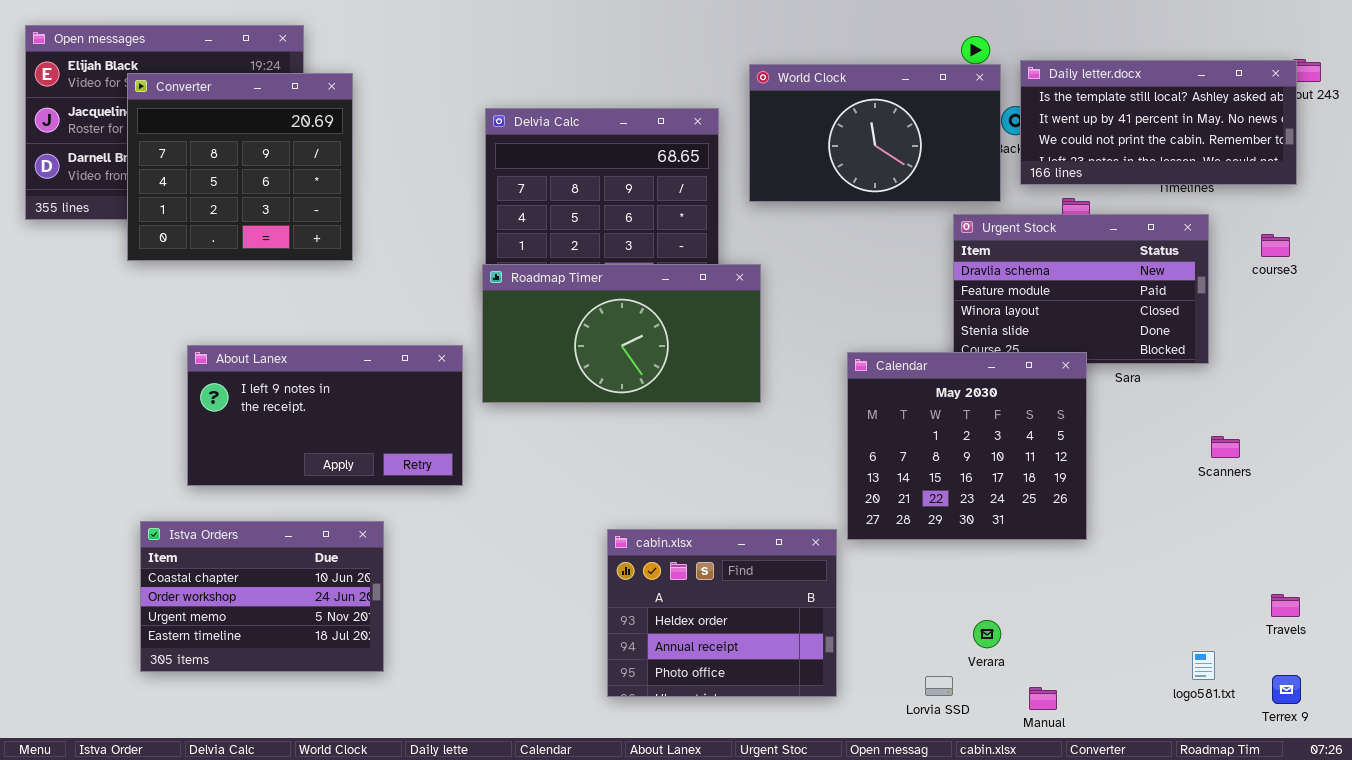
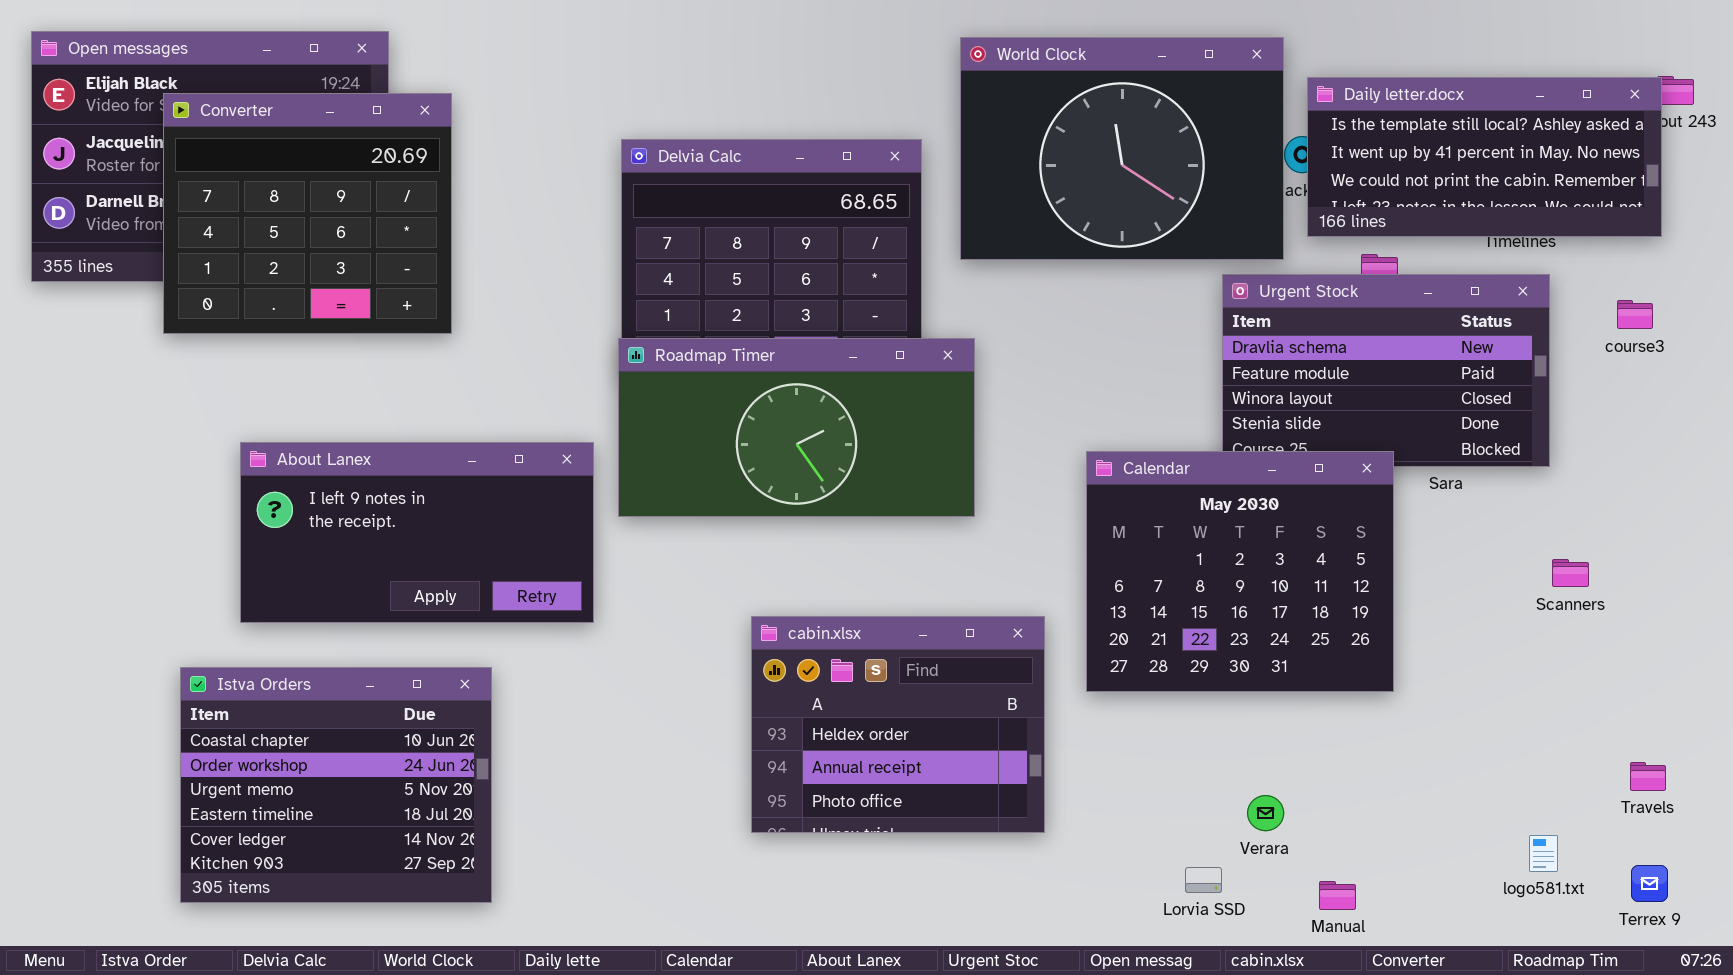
World Clock: [749,64,1001,202] -> [960,37,1284,260], resized
Istva Orders: [140,521,384,672] -> [180,667,492,903], resized
cabin.xlsx: [607,529,837,697] -> [751,616,1045,833], moved

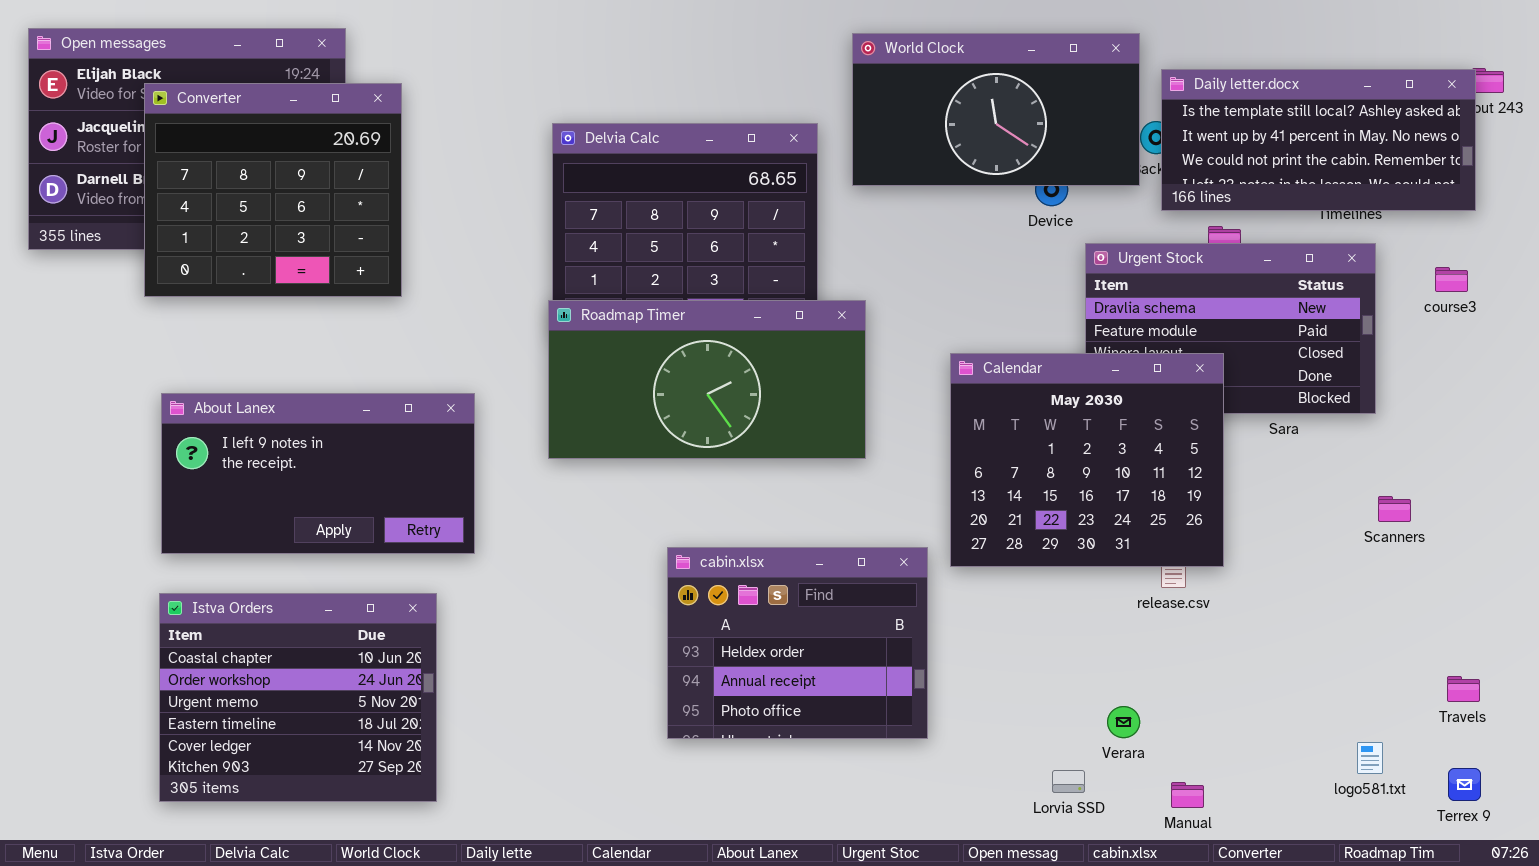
World Clock: [960,37,1284,260] -> [852,33,1140,186], resized
About Lanex: [240,442,594,623] -> [161,393,475,554], moved
Calendar: [1086,451,1394,692] -> [950,353,1224,567], moved

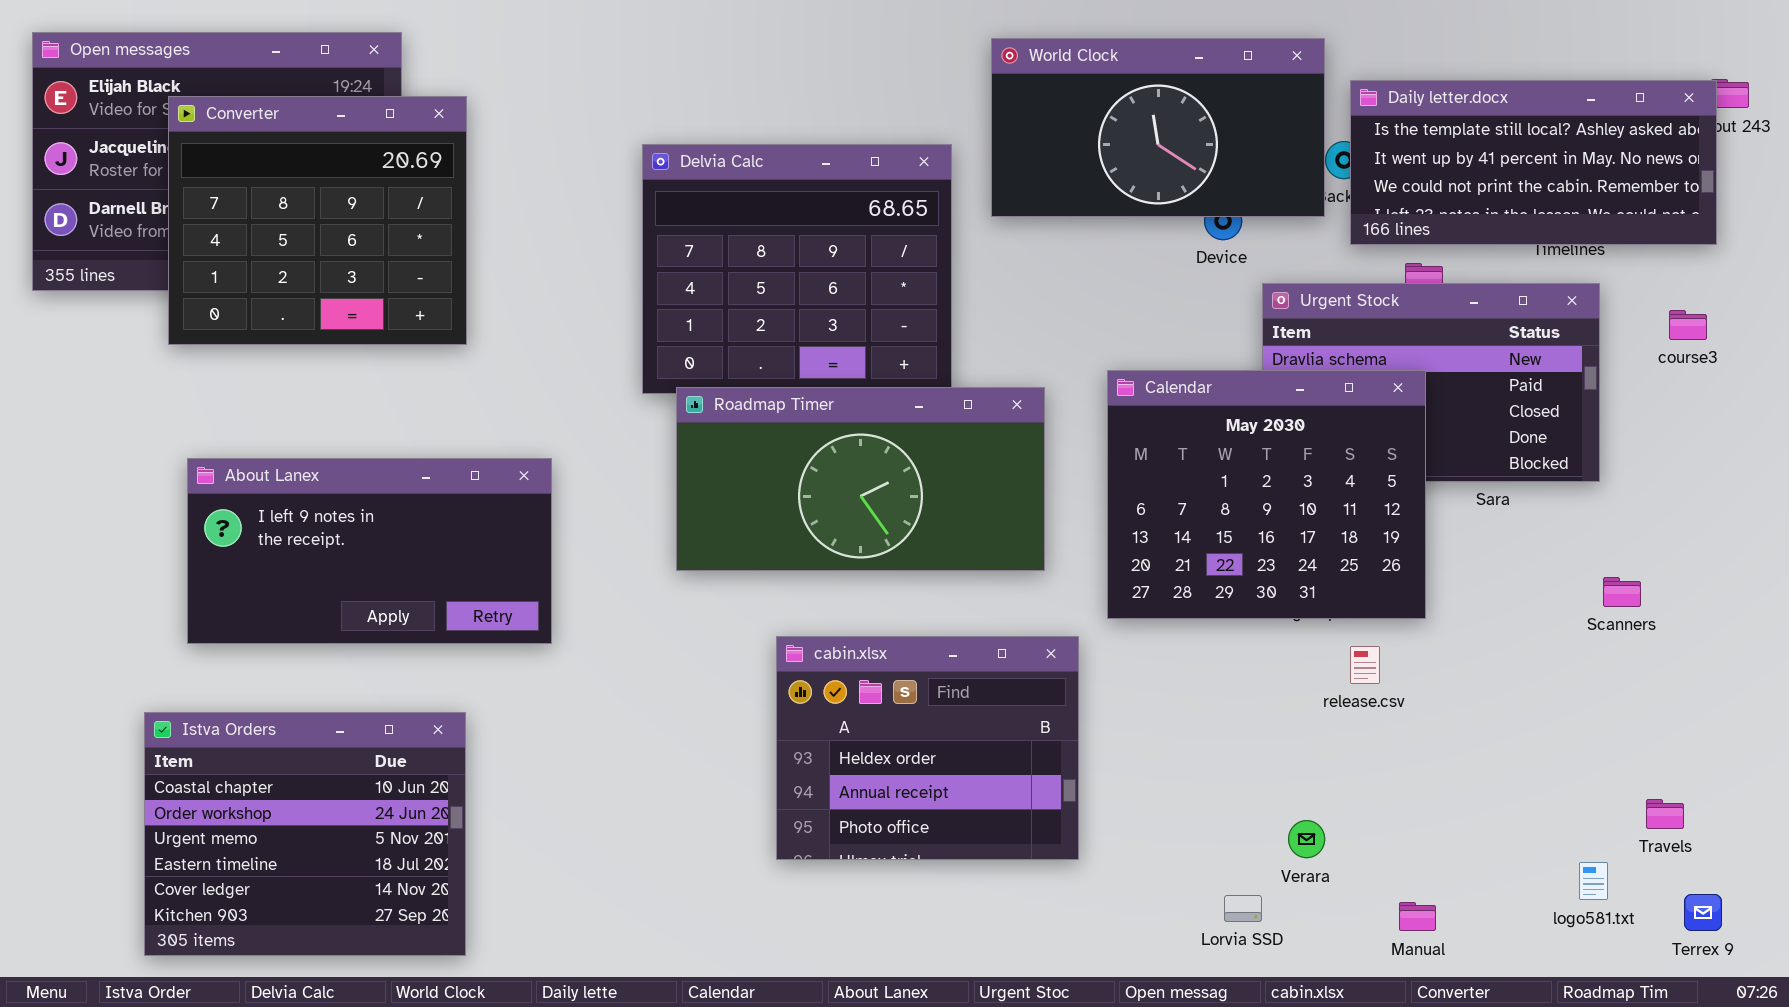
Roadmap Timer: [548,300,866,459] -> [676,387,1045,571], moved
Calendar: [950,353,1224,567] -> [1107,370,1426,619], moved
Istva Orders: [159,593,437,802] -> [144,712,466,956], moved
Travels: [1447,676,1480,702] -> [1646,799,1684,829], moved
Manual: [1171,782,1204,808] -> [1399,902,1436,931], moved

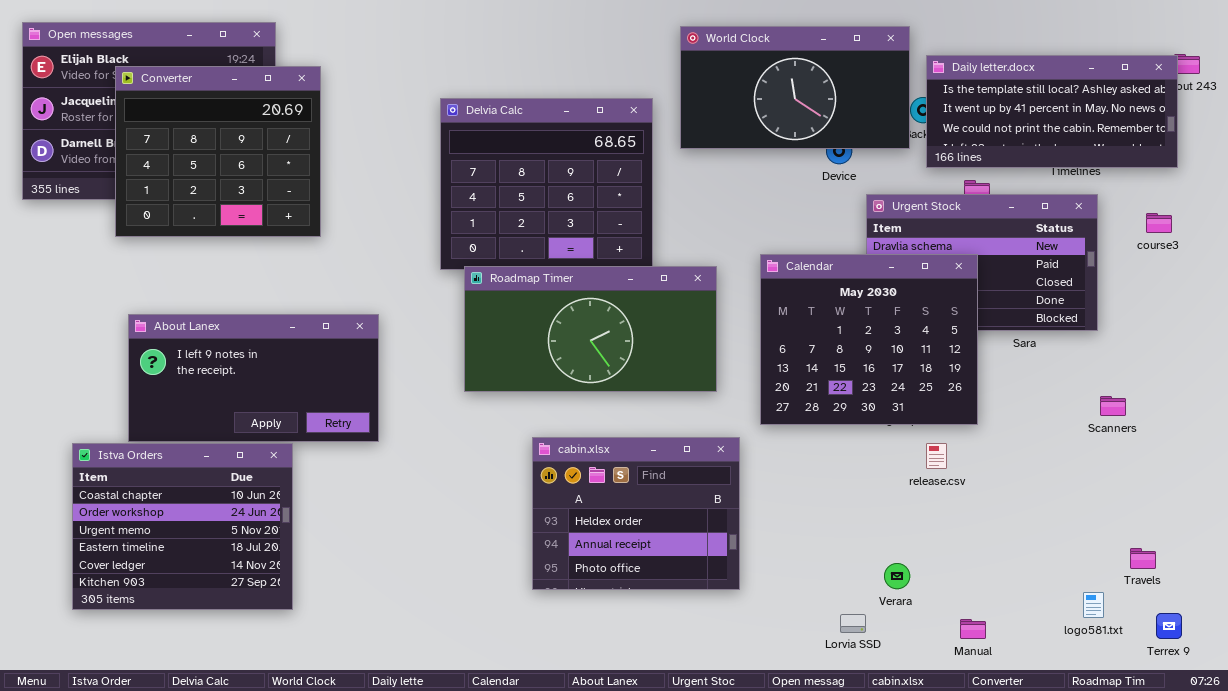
Istva Orders: [144,712,466,956] -> [72,443,293,610], moved

